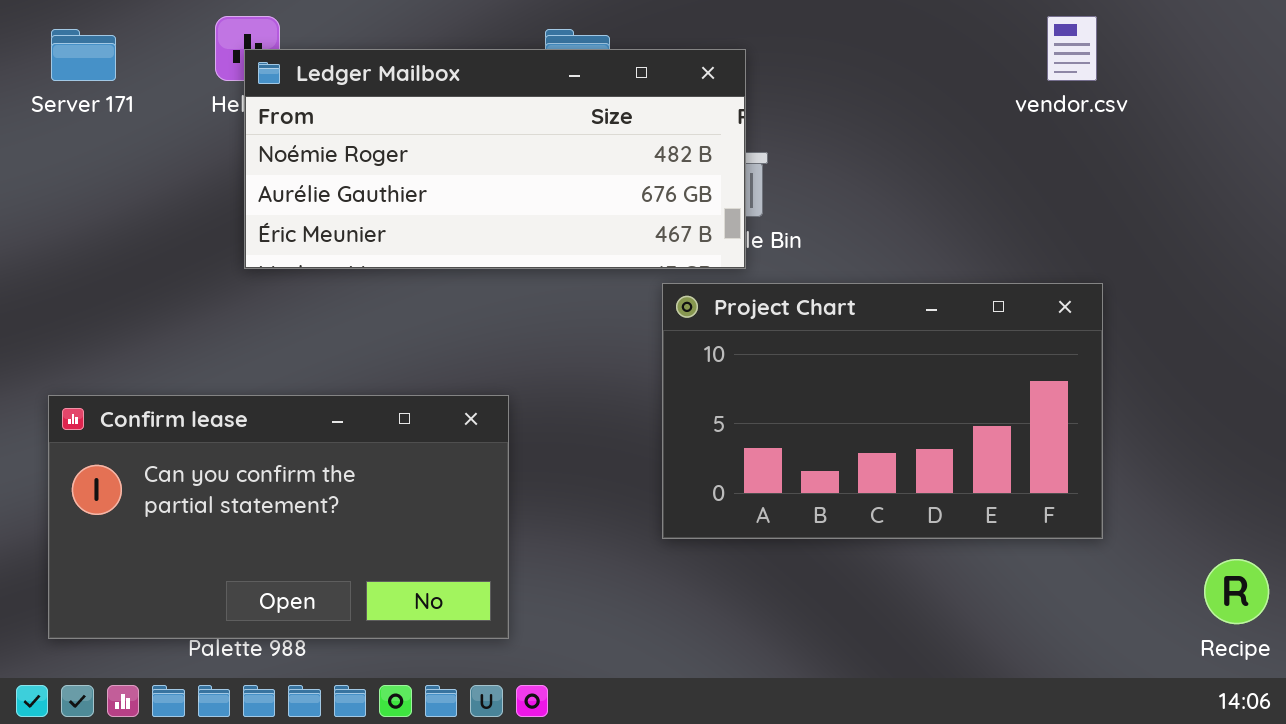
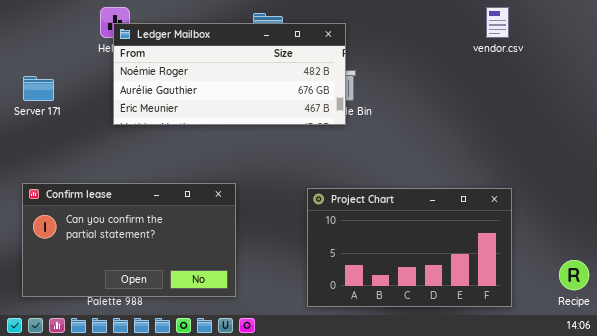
Server 171: [51,29,116,81] -> [23,76,54,101], moved
Project Chart: [662,283,1103,539] -> [307,188,512,307], moved

